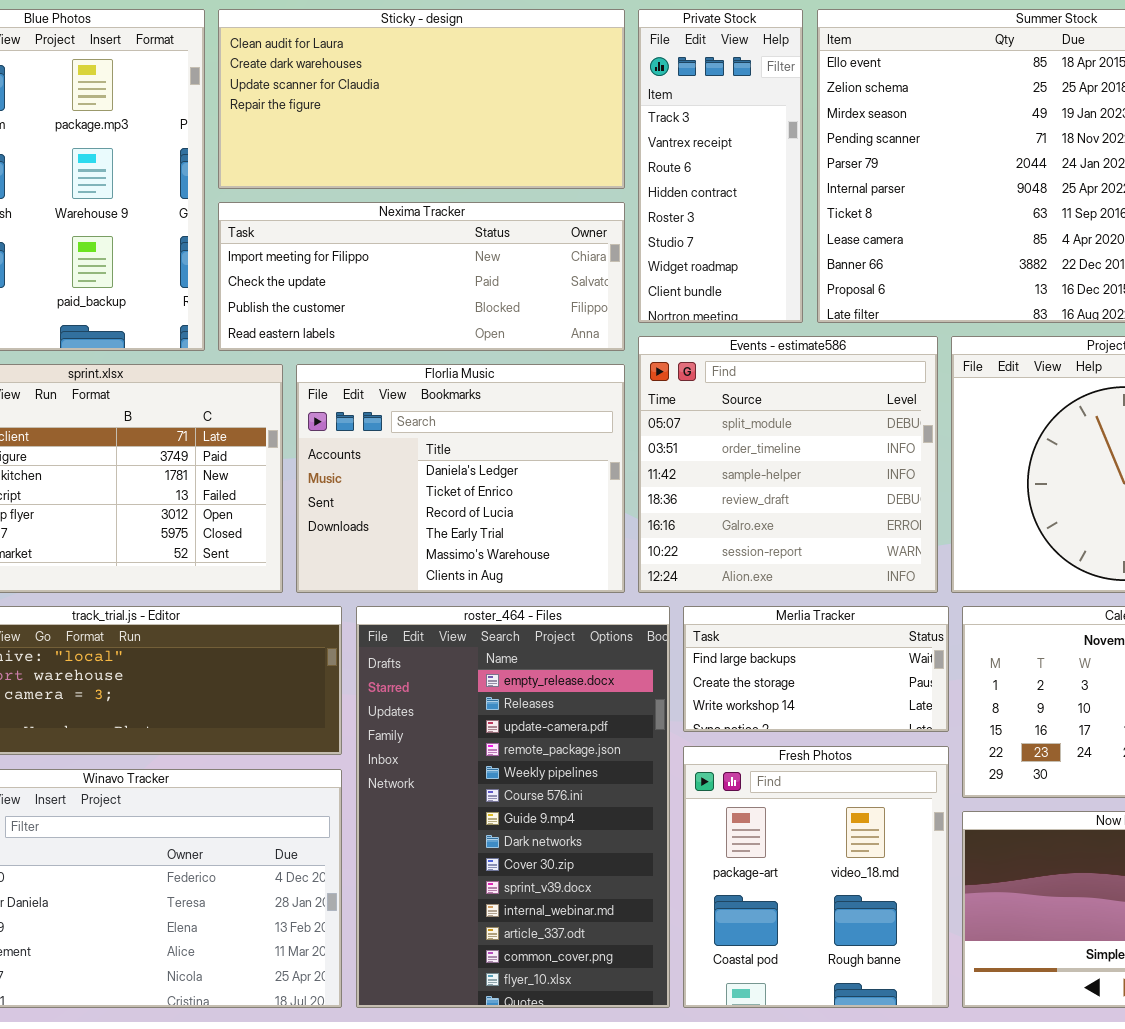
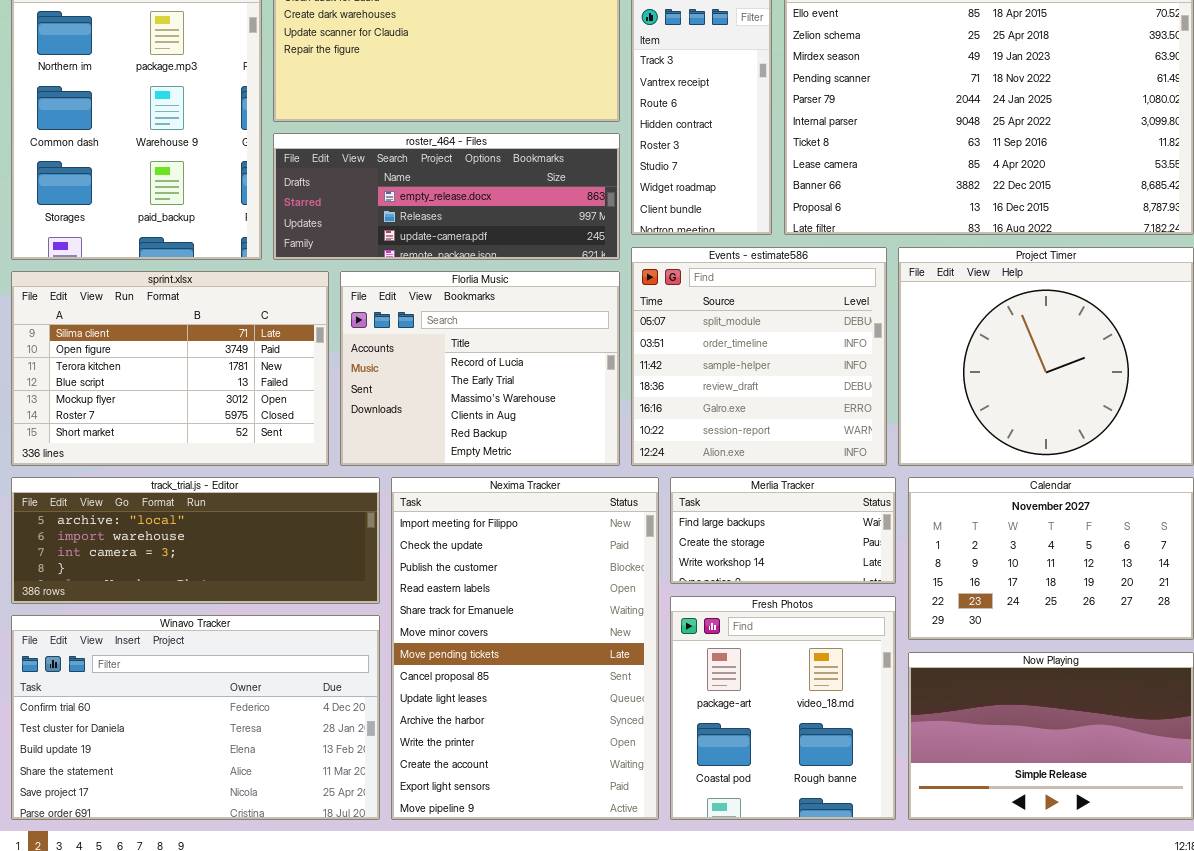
Nexima Tracker: [218,202,625,351] -> [391,477,659,820], moved, resized
Florlia Music: [296,364,625,593] -> [340,271,620,466], scrolled down 2 rows
roster_464 - Files: [356,606,670,1008] -> [273,133,620,260], moved, resized

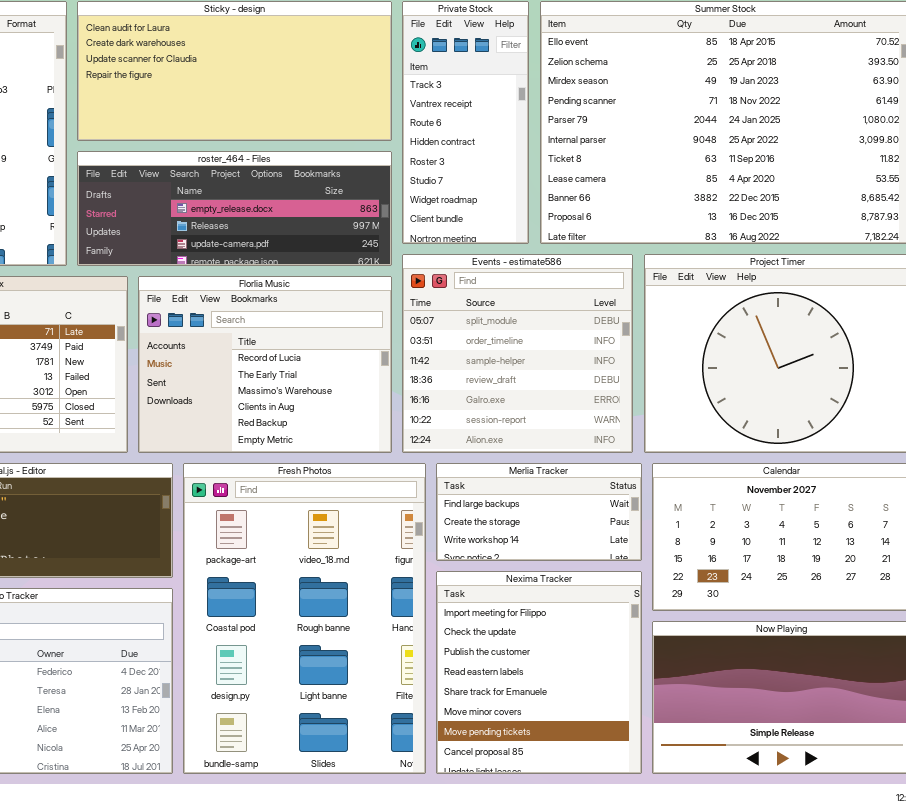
Nexima Tracker: [391,477,659,820] -> [436,571,642,774], moved, resized
Fresh Photos: [670,596,896,820] -> [183,463,426,774], moved, resized

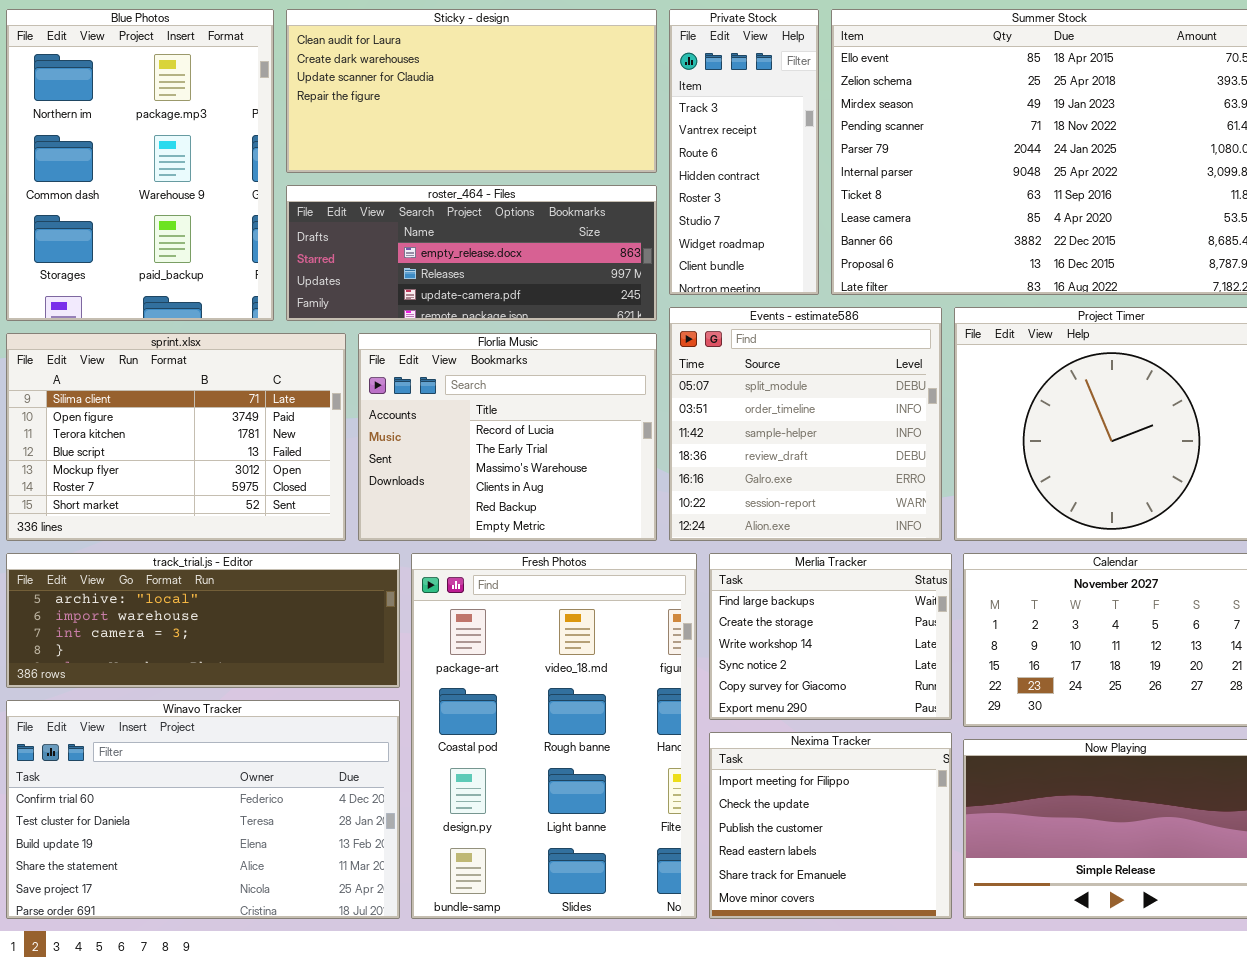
Merlia Tracker: [436,463,642,561] -> [709,553,952,720], resized
Nexima Tracker: [436,571,642,774] -> [709,732,952,919], resized

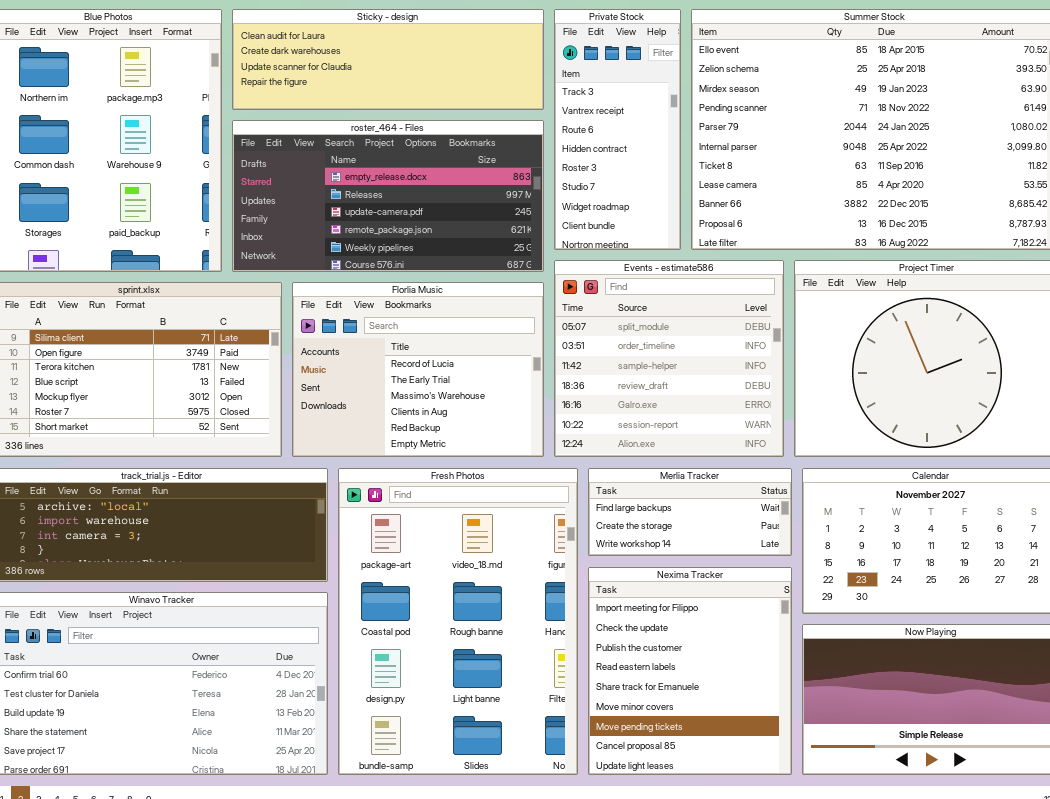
Sticky - design: [286,9,657,173] -> [232,9,544,110], resized
roster_464 - Files: [286,185,657,321] -> [232,120,544,272], resized
Merlia Tracker: [709,553,952,720] -> [588,468,792,556], resized
Nexima Tracker: [709,732,952,919] -> [588,567,792,775], resized

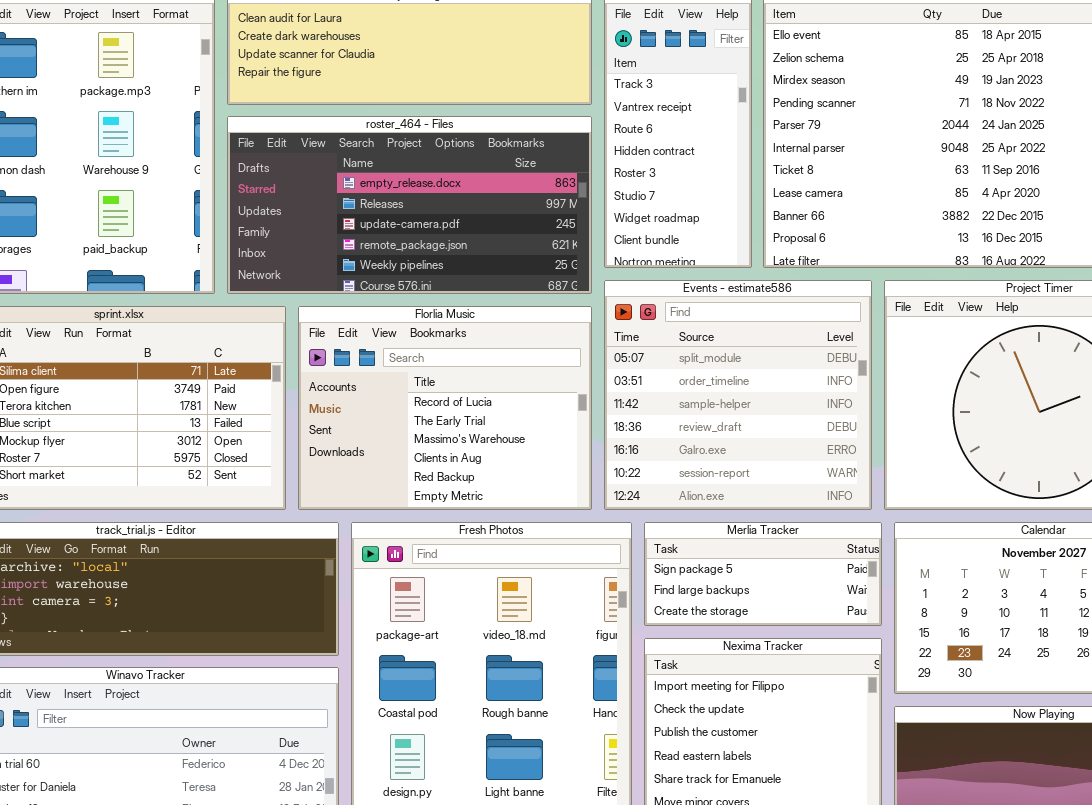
Merlia Tracker: [588,468,792,556] -> [644,522,882,626], scrolled up 1 row

